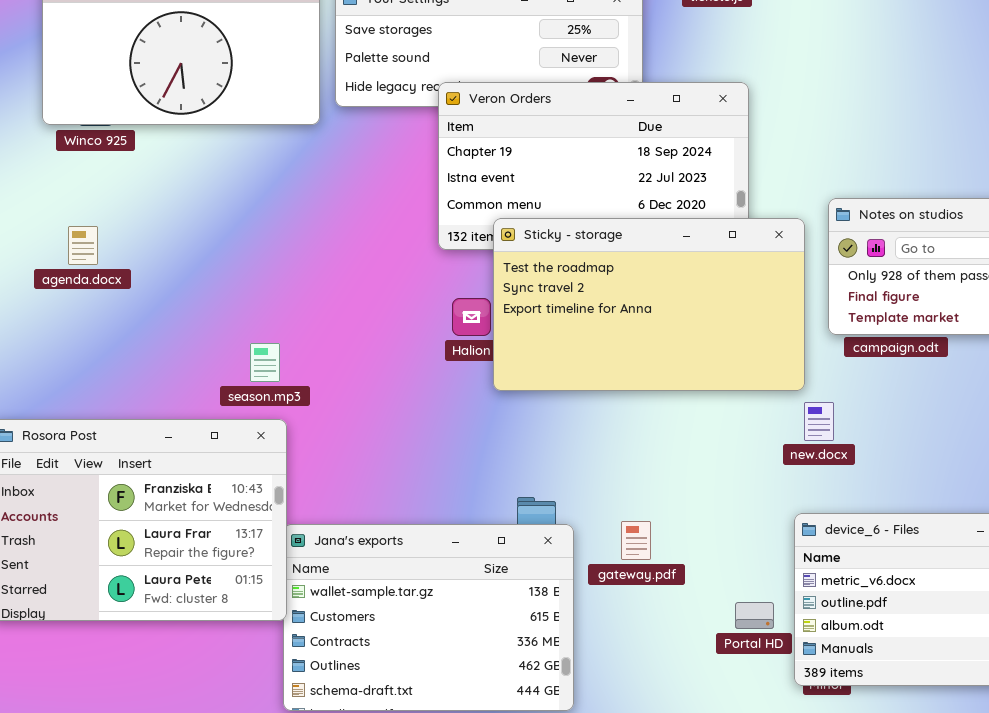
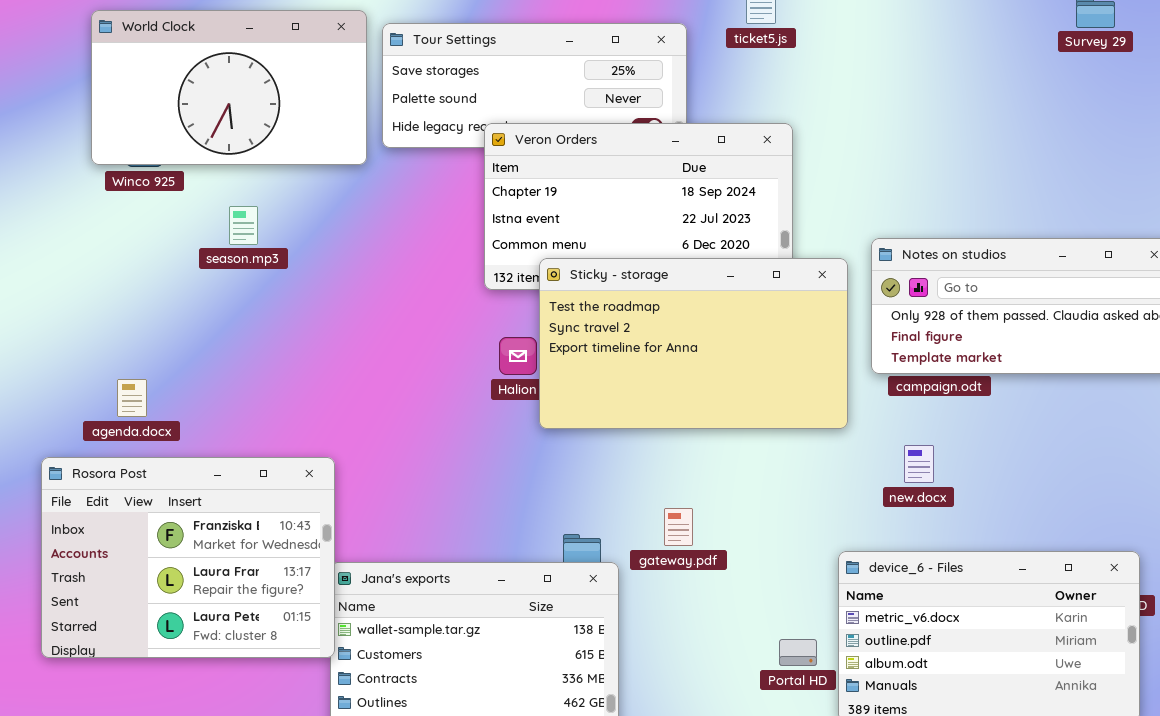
agenda.docx: [68,226,98,265] -> [117,379,147,417], moved
season.mp3: [250,343,280,382] -> [229,206,258,245], moved
new.docx: [804,402,834,441] -> [904,445,934,483], moved
gateway.pdf: [621,521,651,560] -> [664,508,693,546], moved

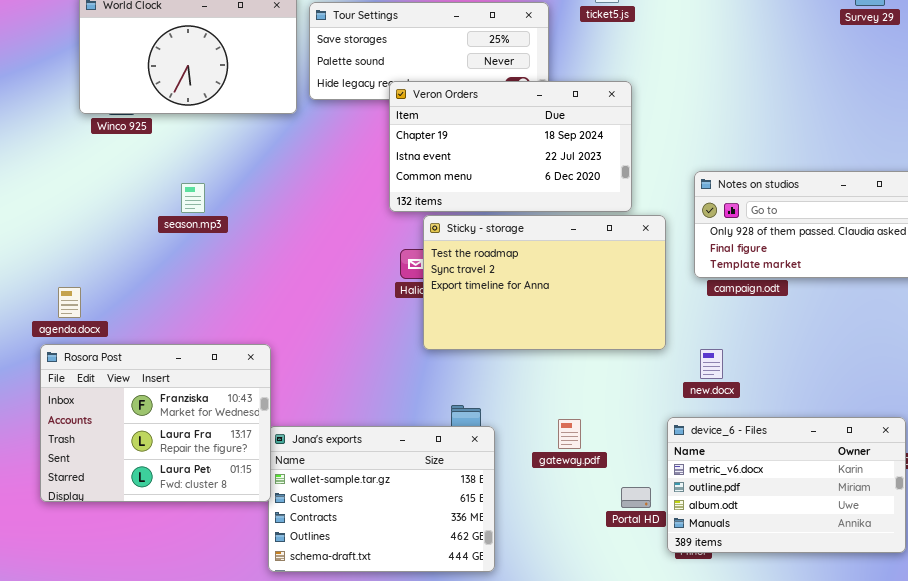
season.mp3: [229,206,258,245] -> [181,183,205,213], moved
Sticky - storage: [539,258,848,429] -> [423,215,666,350], moved
agenda.docx: [117,379,147,417] -> [58,287,81,318], moved
new.docx: [904,445,934,483] -> [700,349,723,379], moved
gateway.pdf: [664,508,693,546] -> [558,419,581,449], moved

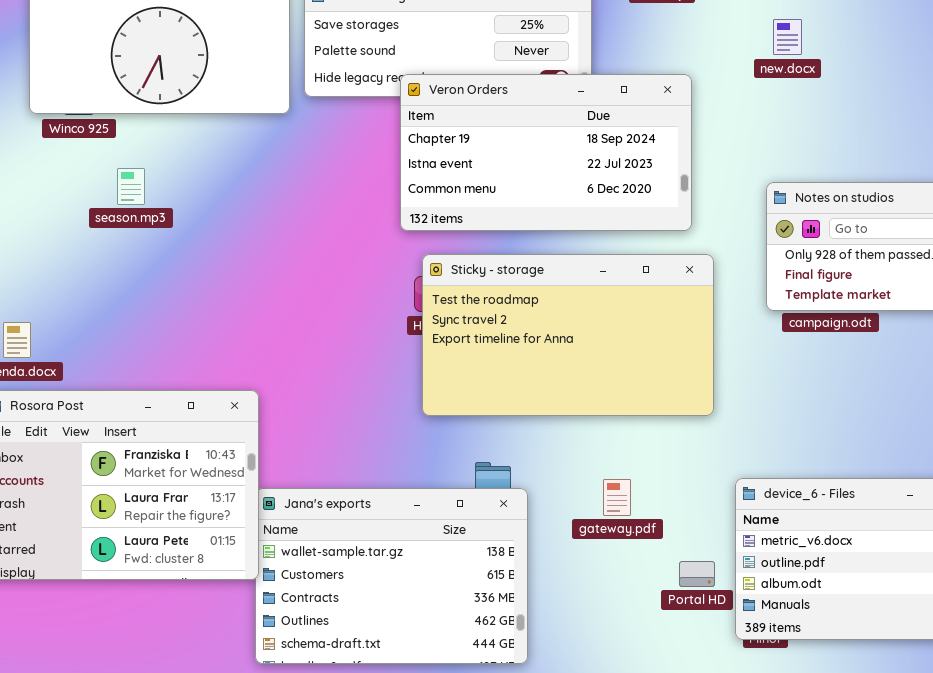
season.mp3: [181,183,205,213] -> [117,168,145,205], moved
Sticky - storage: [423,215,666,350] -> [422,254,714,416], moved
new.docx: [700,349,723,379] -> [773,19,802,55], moved

